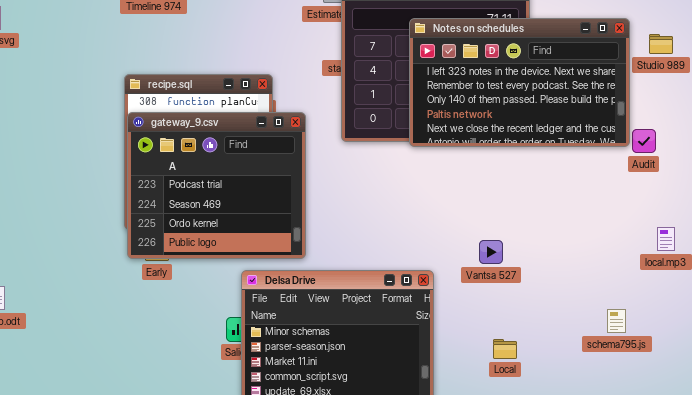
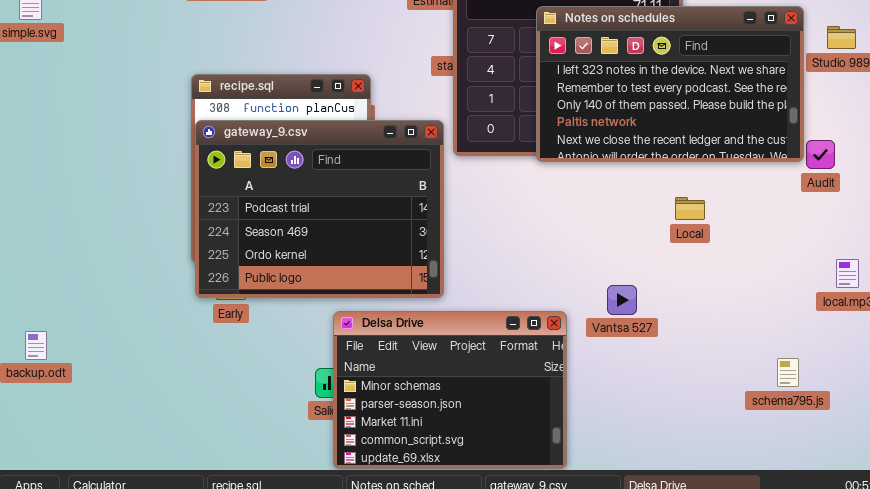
gateway_9.csv: [127,112,306,259] -> [195,120,444,298], resized
Vantsa 527: [479,240,503,264] -> [607,285,637,315], moved
Local: [493,339,517,359] -> [675,197,705,220], moved

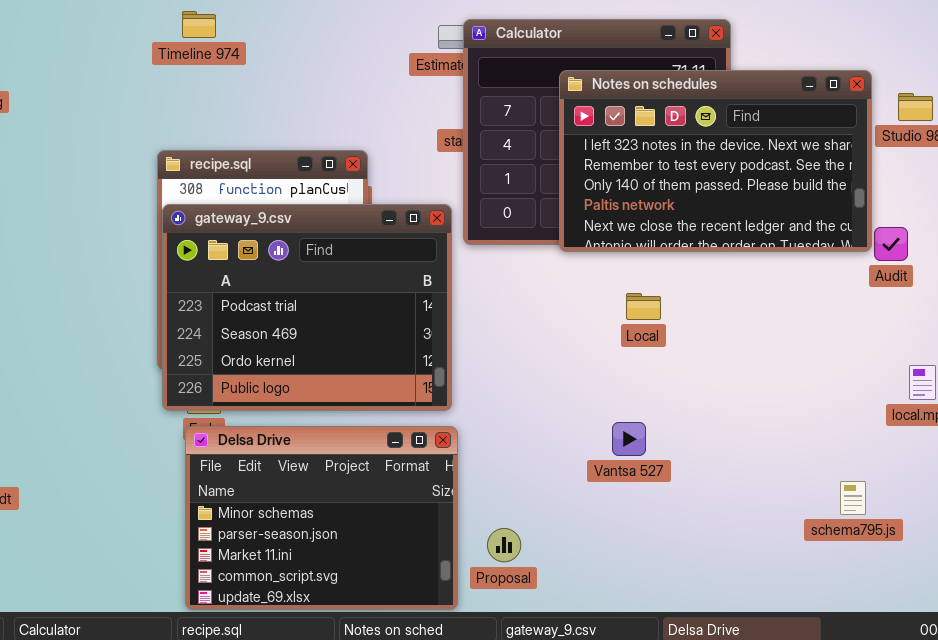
Local: [675,197,705,220] -> [626,293,661,320], moved
Vantsa 527: [607,285,637,315] -> [612,422,646,456], moved
Delsa Drive: [333,311,567,469] -> [185,426,458,610], moved

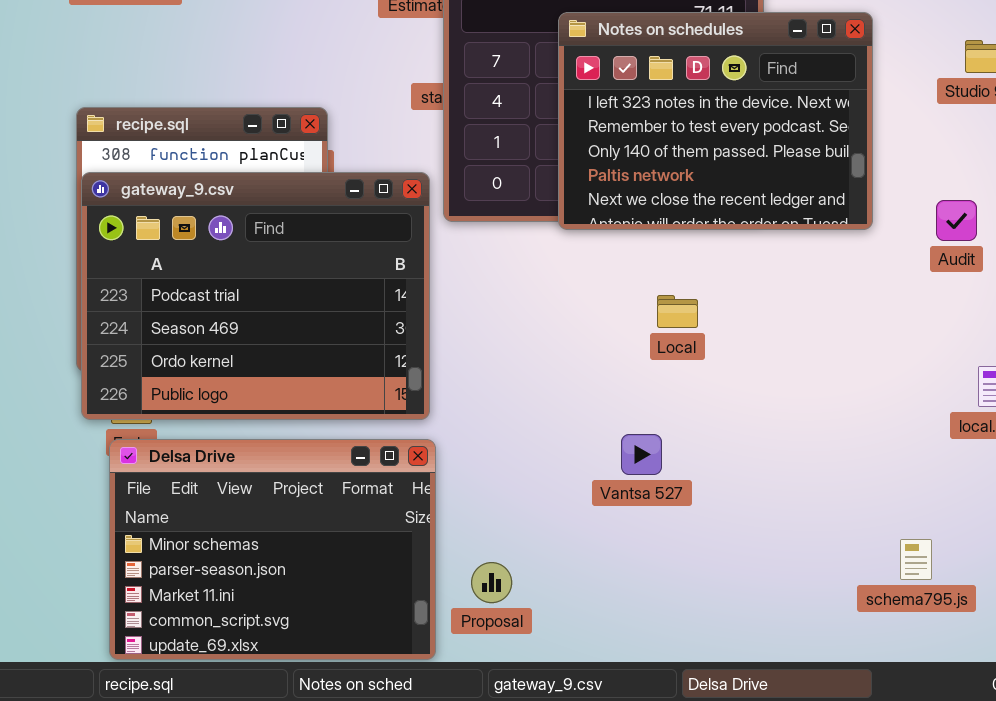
Notes on schedules: [559,70,872,252] -> [558,12,873,230], resized
Local: [626,293,661,320] -> [657,295,698,328], moved
schema795.js: [840,481,866,515] -> [900,539,932,580], moved

